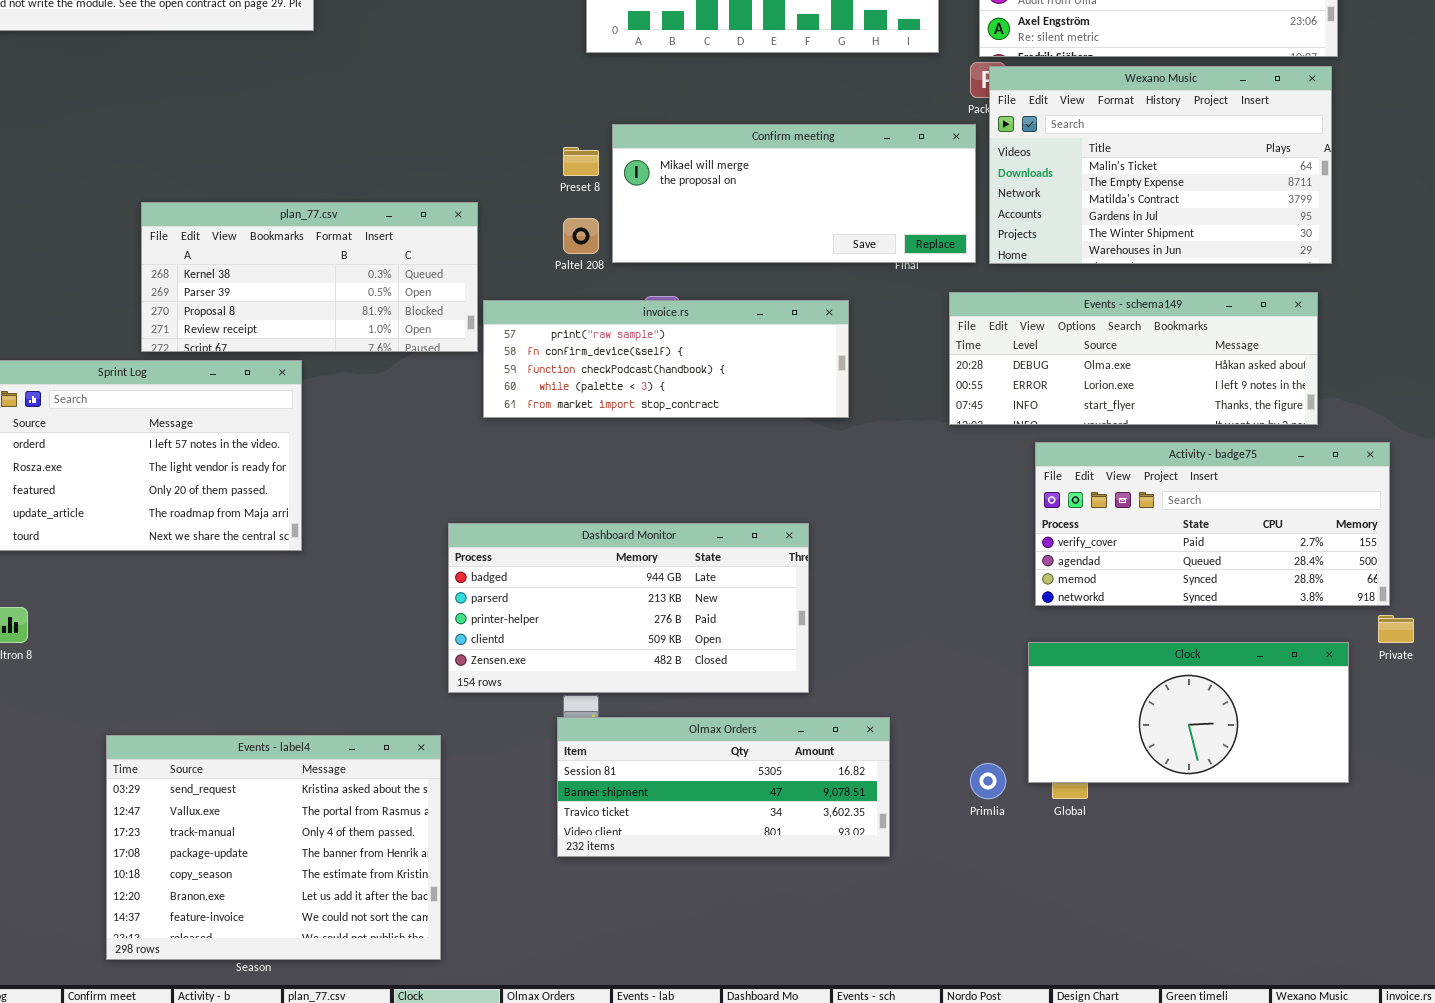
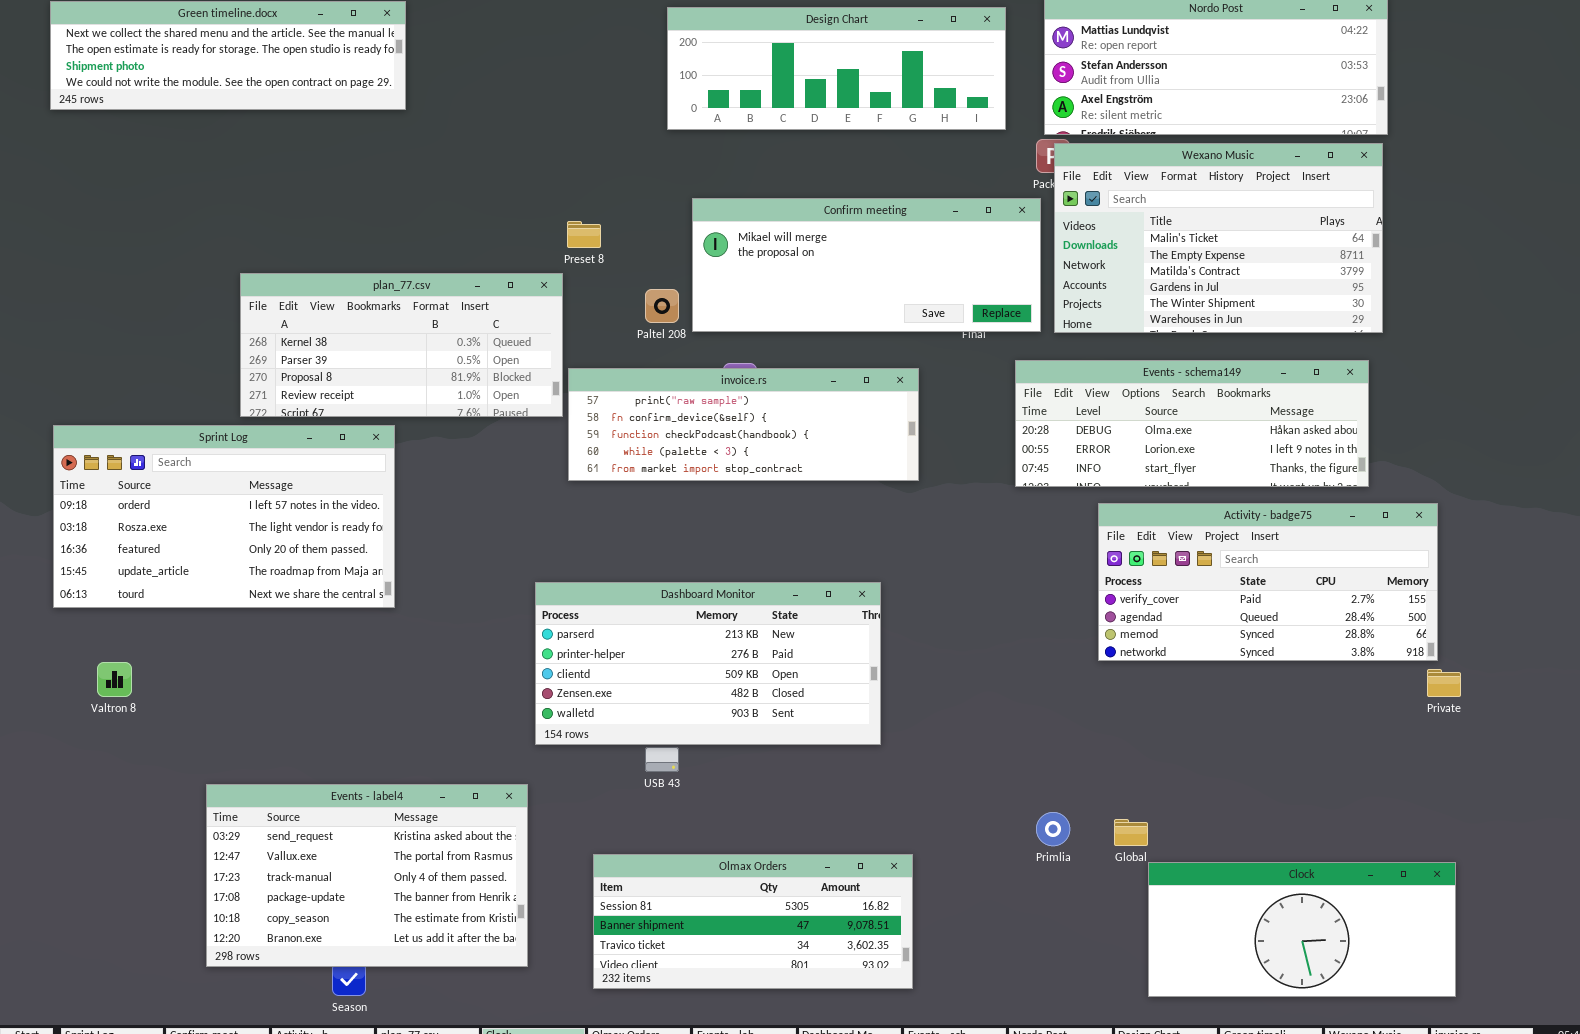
Preset 8: [563,147,599,176] -> [567,221,601,248], moved
Dashboard Monitor: [448,523,809,693] -> [535,582,881,745], scrolled down 1 row
Clock: [1028,642,1349,783] -> [1148,862,1456,997], moved
Olmax Orders: [557,717,890,857] -> [593,854,913,989], moved
Events - label4: [106,735,441,960] -> [206,784,528,967], resized

